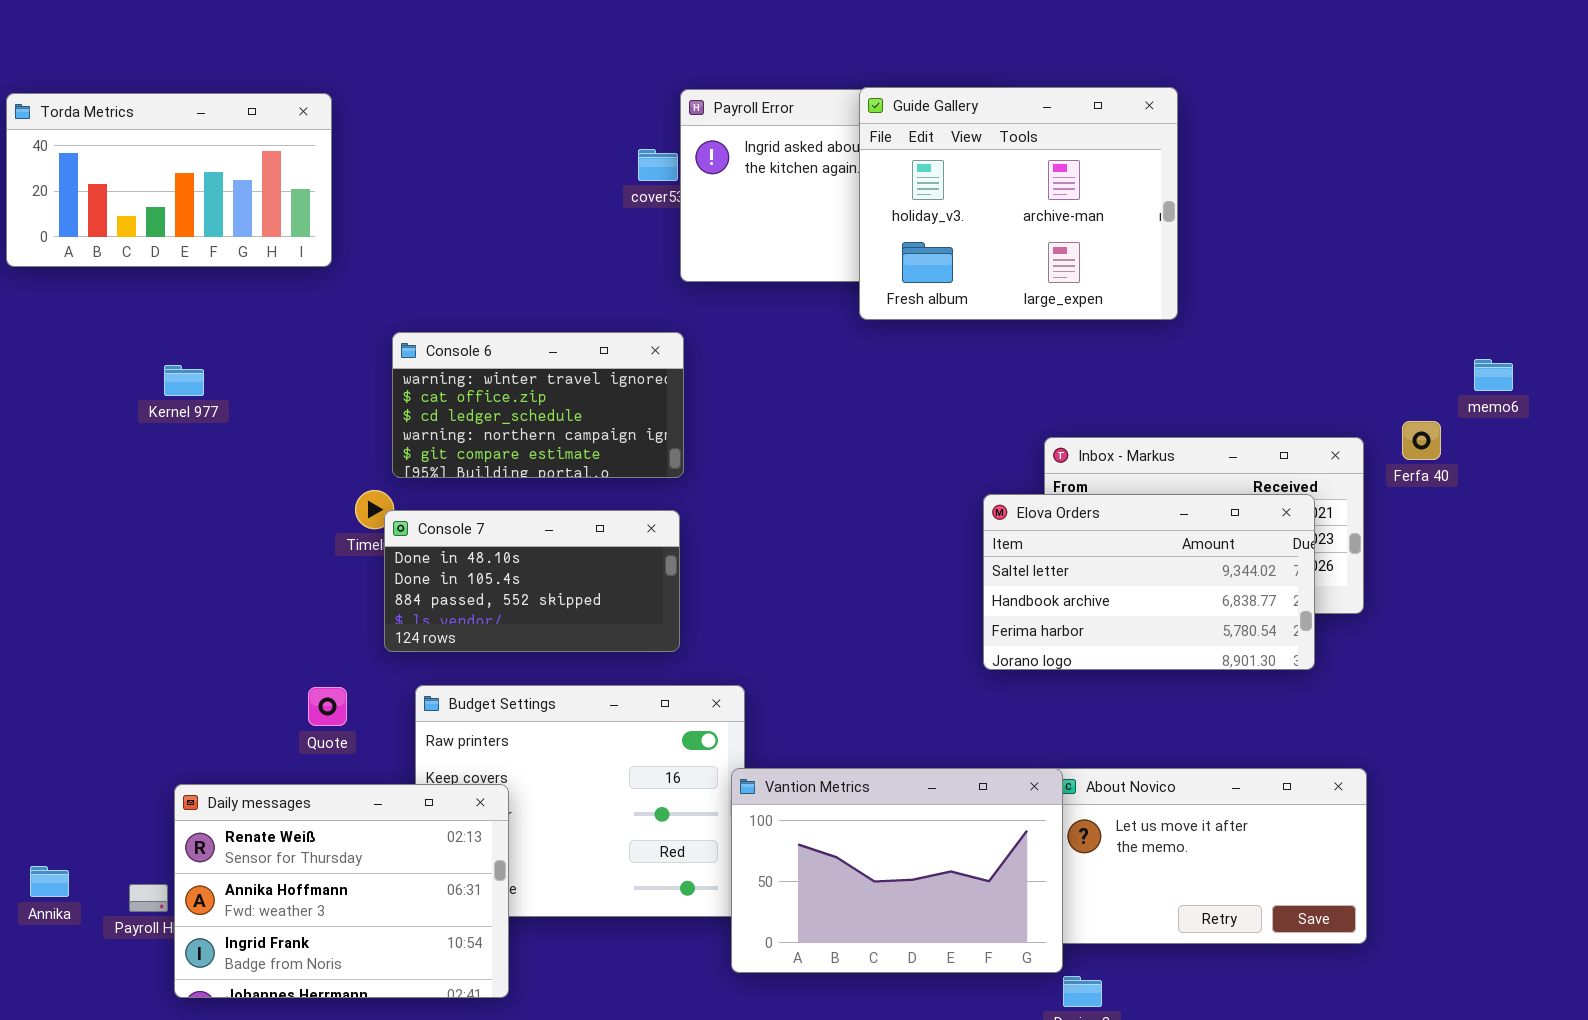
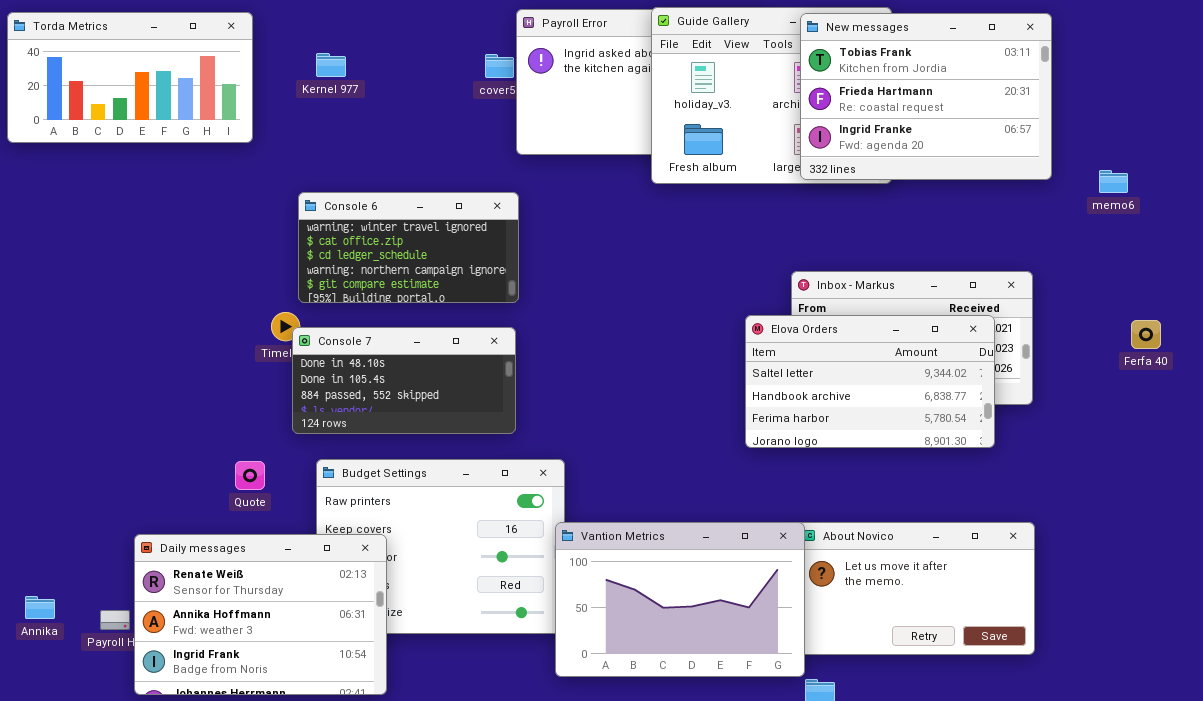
New messages: none -> [800,13,1052,180], opened
memo6: [1474,359,1513,391] -> [1099,170,1128,193], moved
Kernel 977: [164,365,204,396] -> [316,53,346,77], moved
Ferfa 40: [1402,421,1441,460] -> [1131,320,1161,349], moved

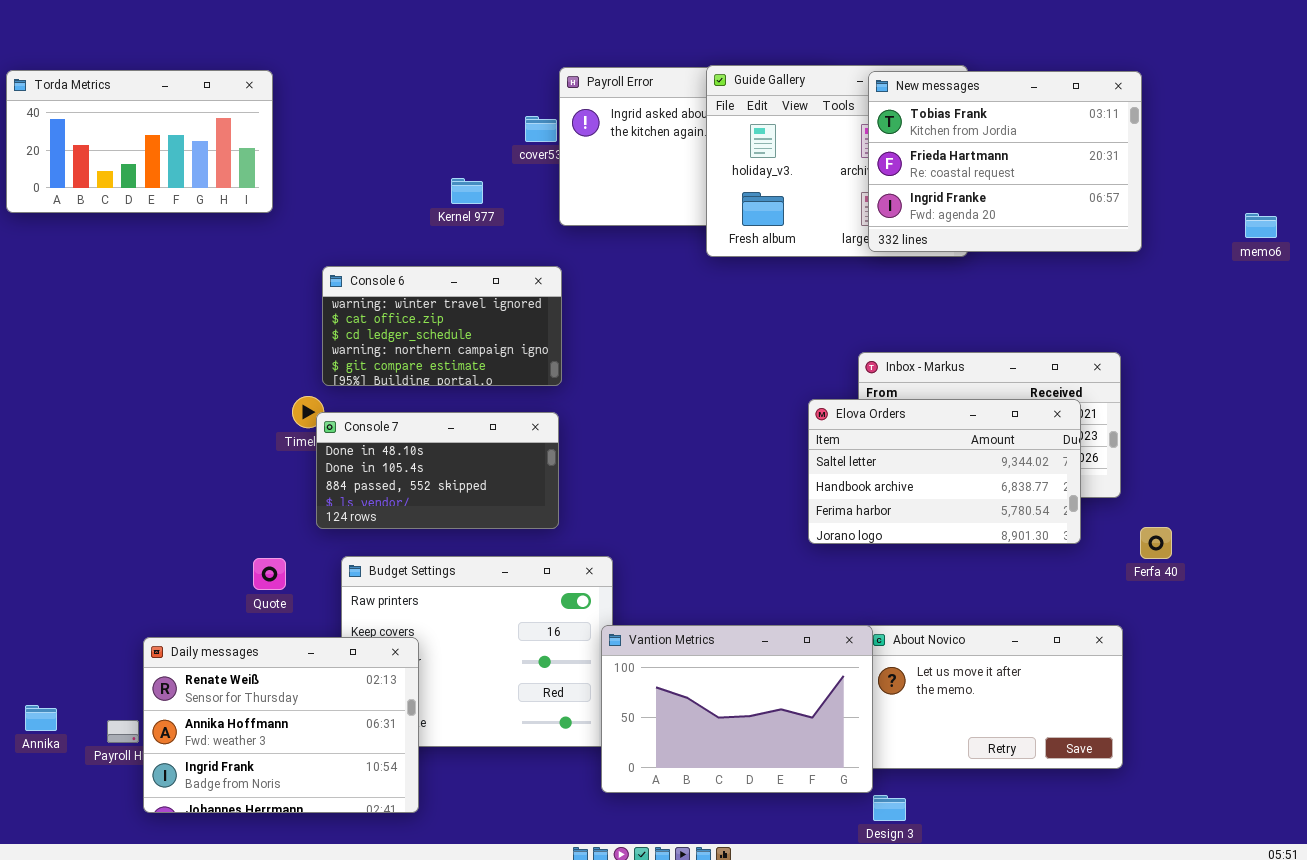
Kernel 977: [316,53,346,77] -> [451,178,483,204], moved
memo6: [1099,170,1128,193] -> [1245,213,1277,238], moved
Ferfa 40: [1131,320,1161,349] -> [1140,527,1172,559], moved

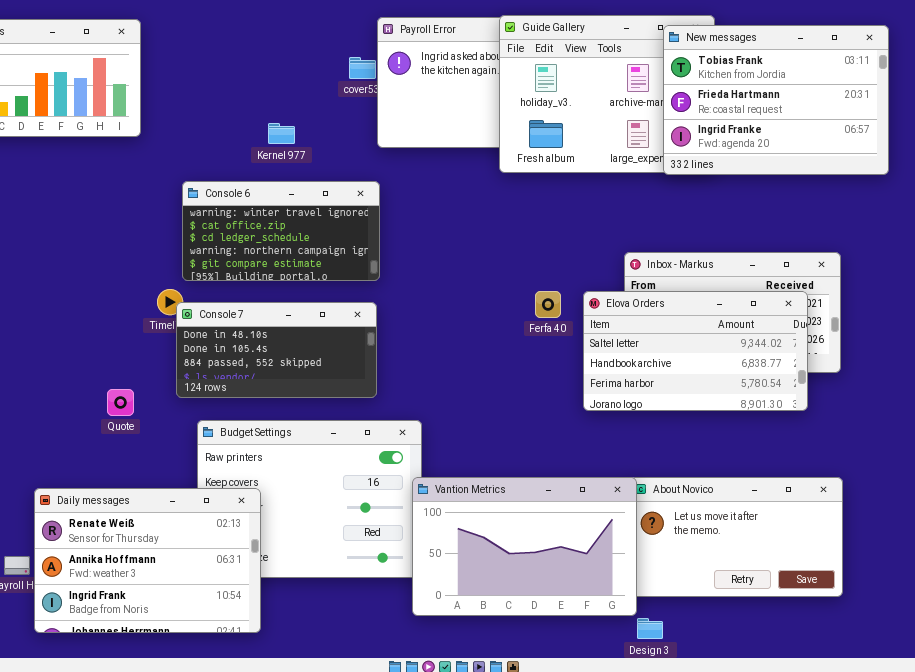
New messages: [868,71,1142,252] -> [663,25,889,175], moved
Kernel 977: [451,178,483,204] -> [268,123,295,144], moved
Ferfa 40: [1140,527,1172,559] -> [535,291,561,318], moved
Quote: [253,558,286,590] -> [107,389,134,416], moved

